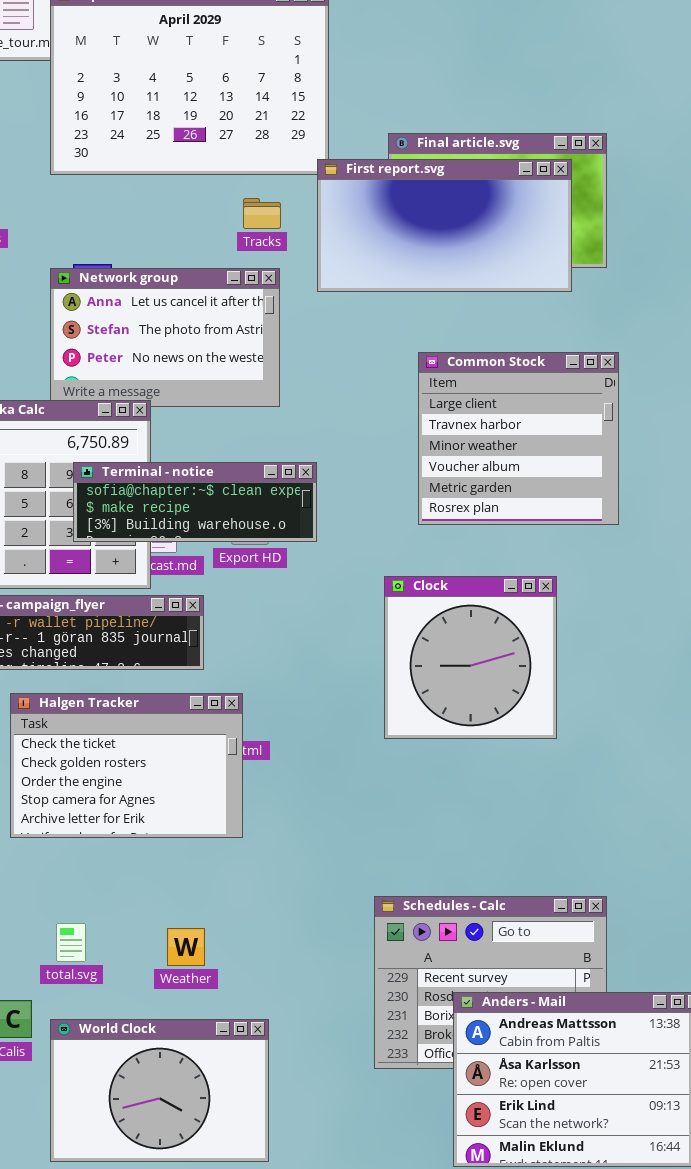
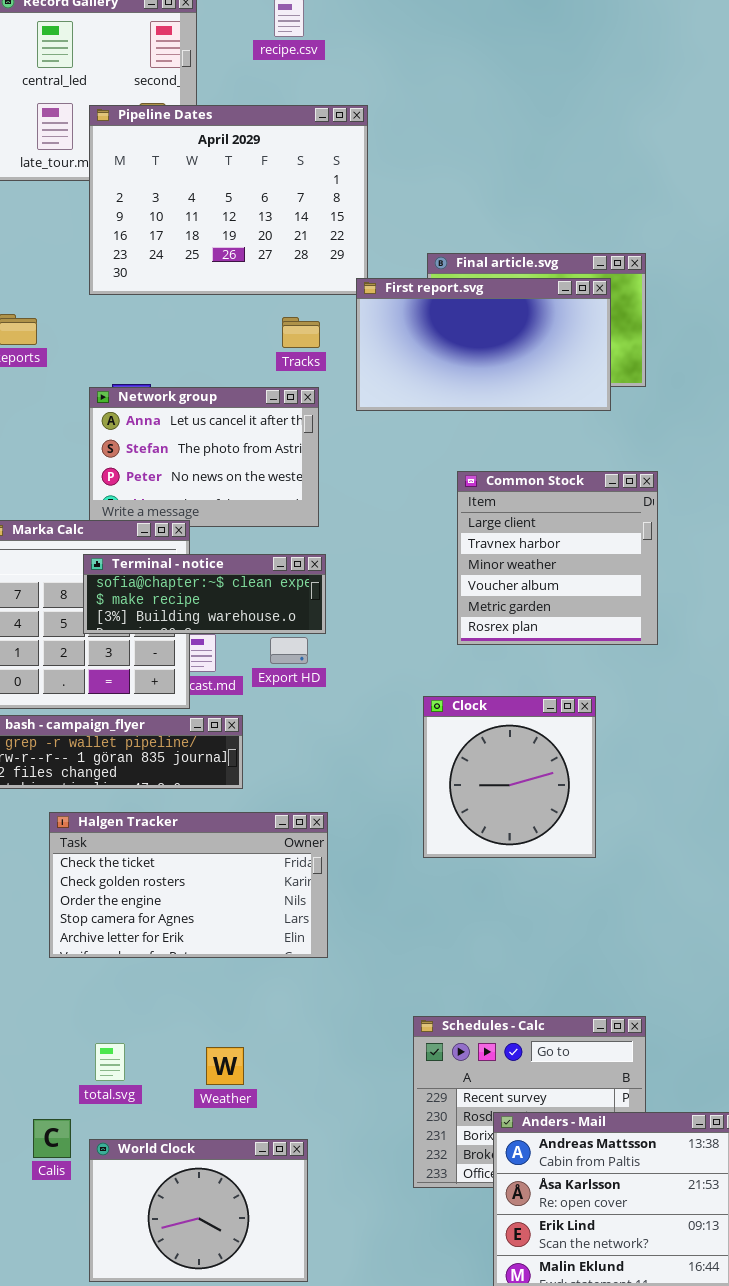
Terminal - notice: [73,462,317,542] -> [83,554,326,634], moved
Halgen Tracker: [10,693,243,838] -> [49,812,328,958], resized

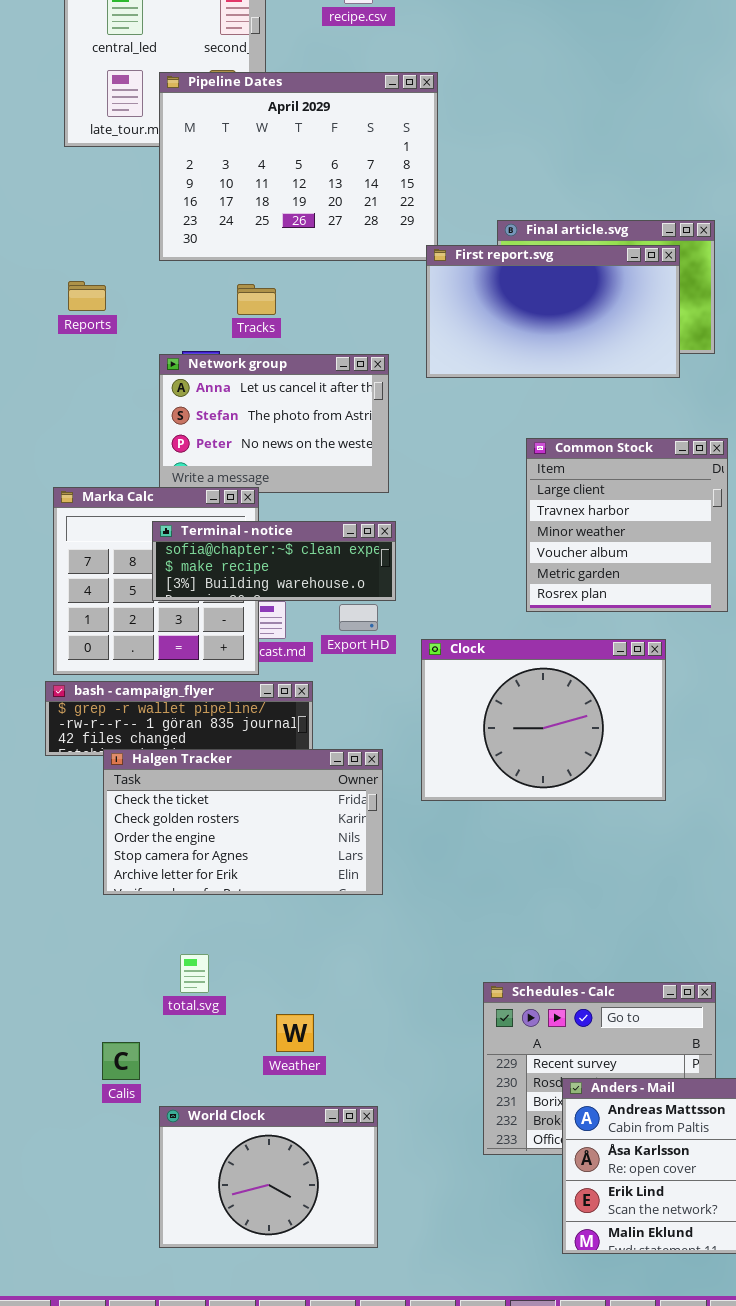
Tracks: [282,317,320,348] -> [237,284,276,315], moved
Clock: [423,696,596,858] -> [421,639,666,801], moved, resized
Halgen Tracker: [49,812,328,958] -> [103,749,383,895], moved
total.svg: [95,1043,125,1081] -> [180,954,209,993], moved
Calis: [33,1119,71,1158] -> [102,1042,140,1080], moved

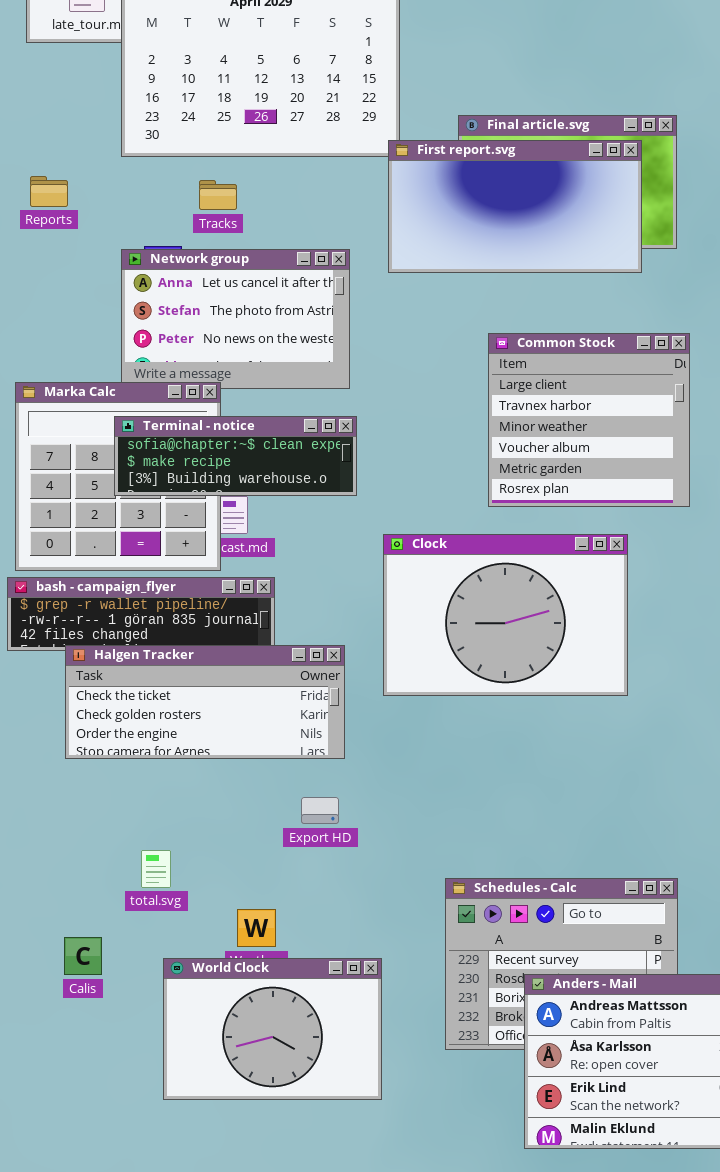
Export HD: [339,604,378,631] -> [301,797,339,824], moved
Halgen Tracker: [103,749,383,895] -> [65,645,345,759], resized
World Clock: [159,1106,378,1248] -> [163,958,382,1100], moved

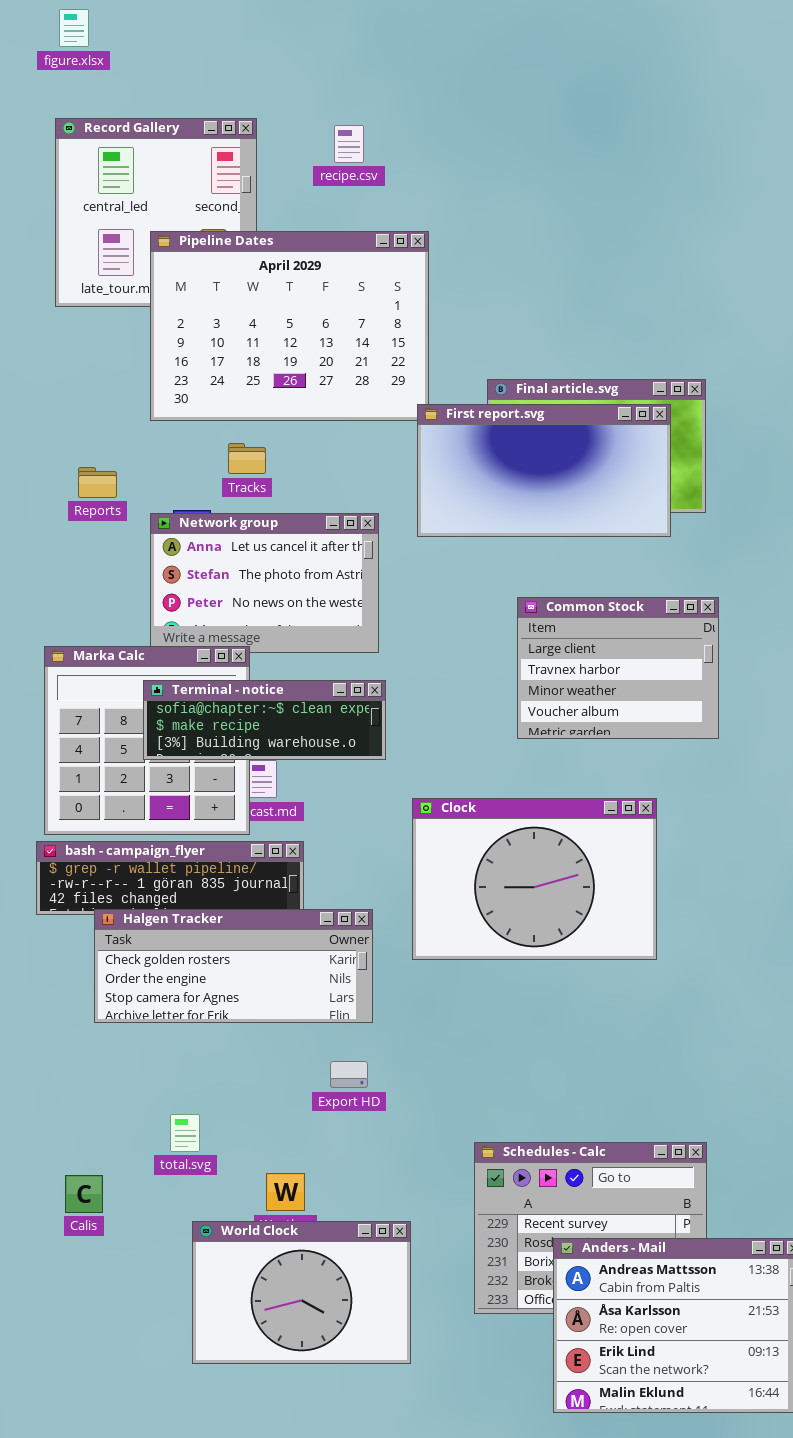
Reports: [30,176,68,207] -> [78,467,117,498], moved
Common Stock: [488,333,690,507] -> [517,597,719,739], resized
Halgen Tracker: [65,645,345,759] -> [94,909,373,1023], scrolled down 1 row
Calis: [64,937,102,975] -> [65,1175,103,1213], moved

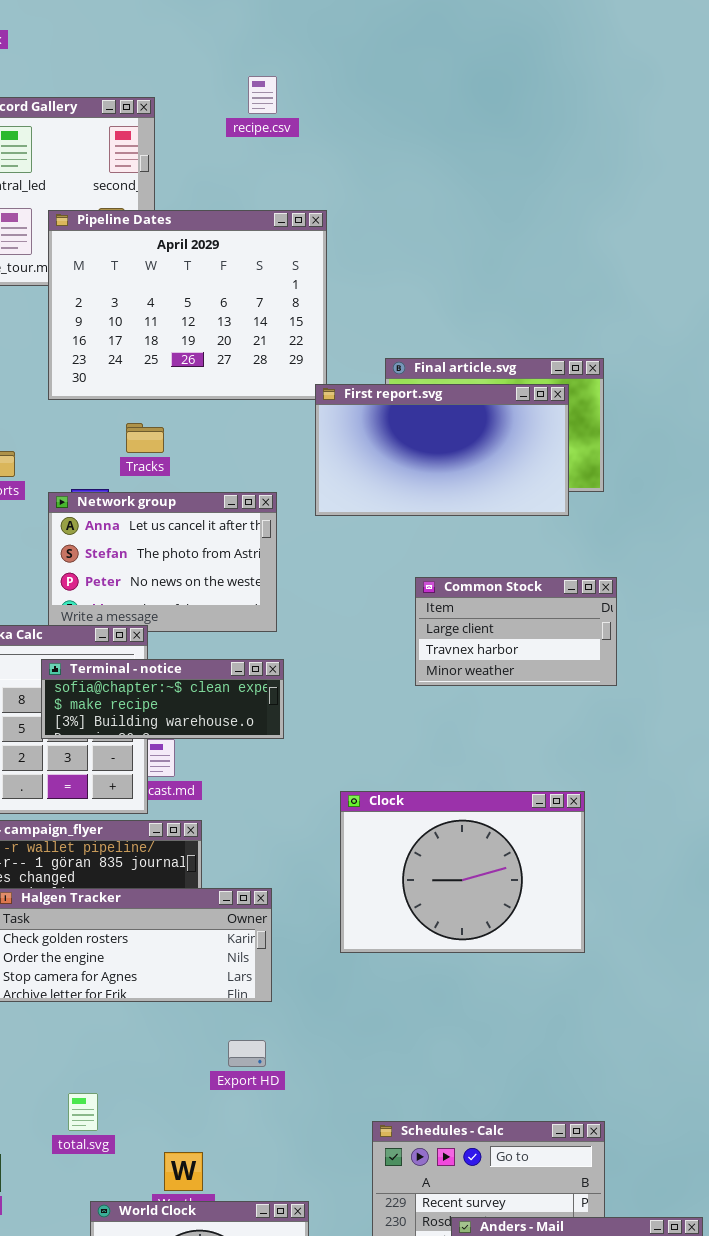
recipe.csv: [334,125,364,163] -> [248,76,277,114], moved
Common Stock: [517,597,719,739] -> [415,577,617,686], resized
Clock: [412,798,657,960] -> [340,791,585,953], moved

